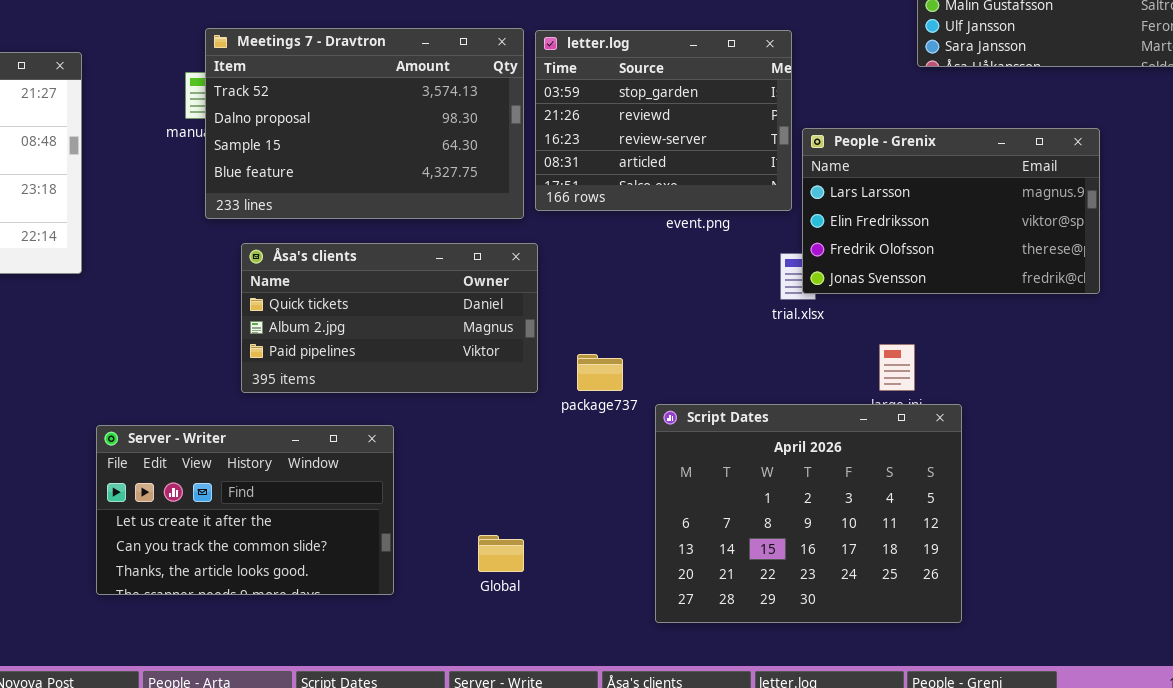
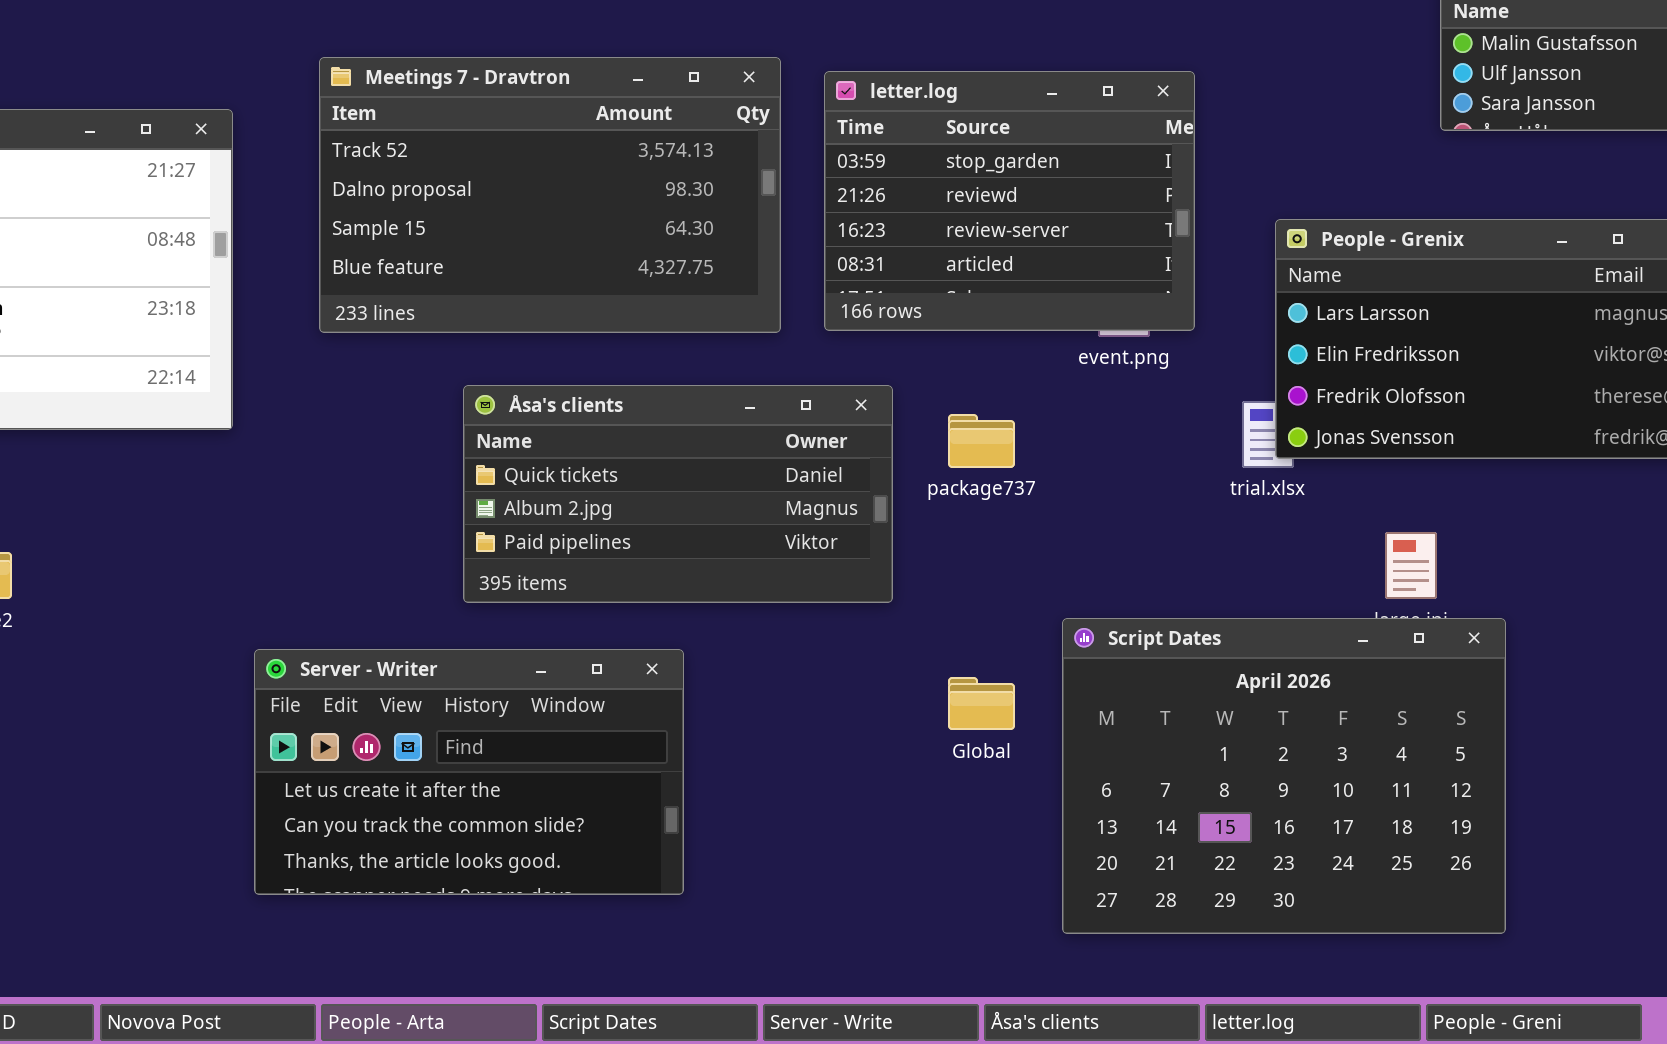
Meetings 7 - Dravtron: [205,28,524,219] -> [319,57,781,333], moved
letter.log: [535,30,792,211] -> [824,71,1195,331], moved
package737: [577,354,623,391] -> [948,414,1015,468], moved
Global: [478,535,524,572] -> [948,677,1015,730], moved

